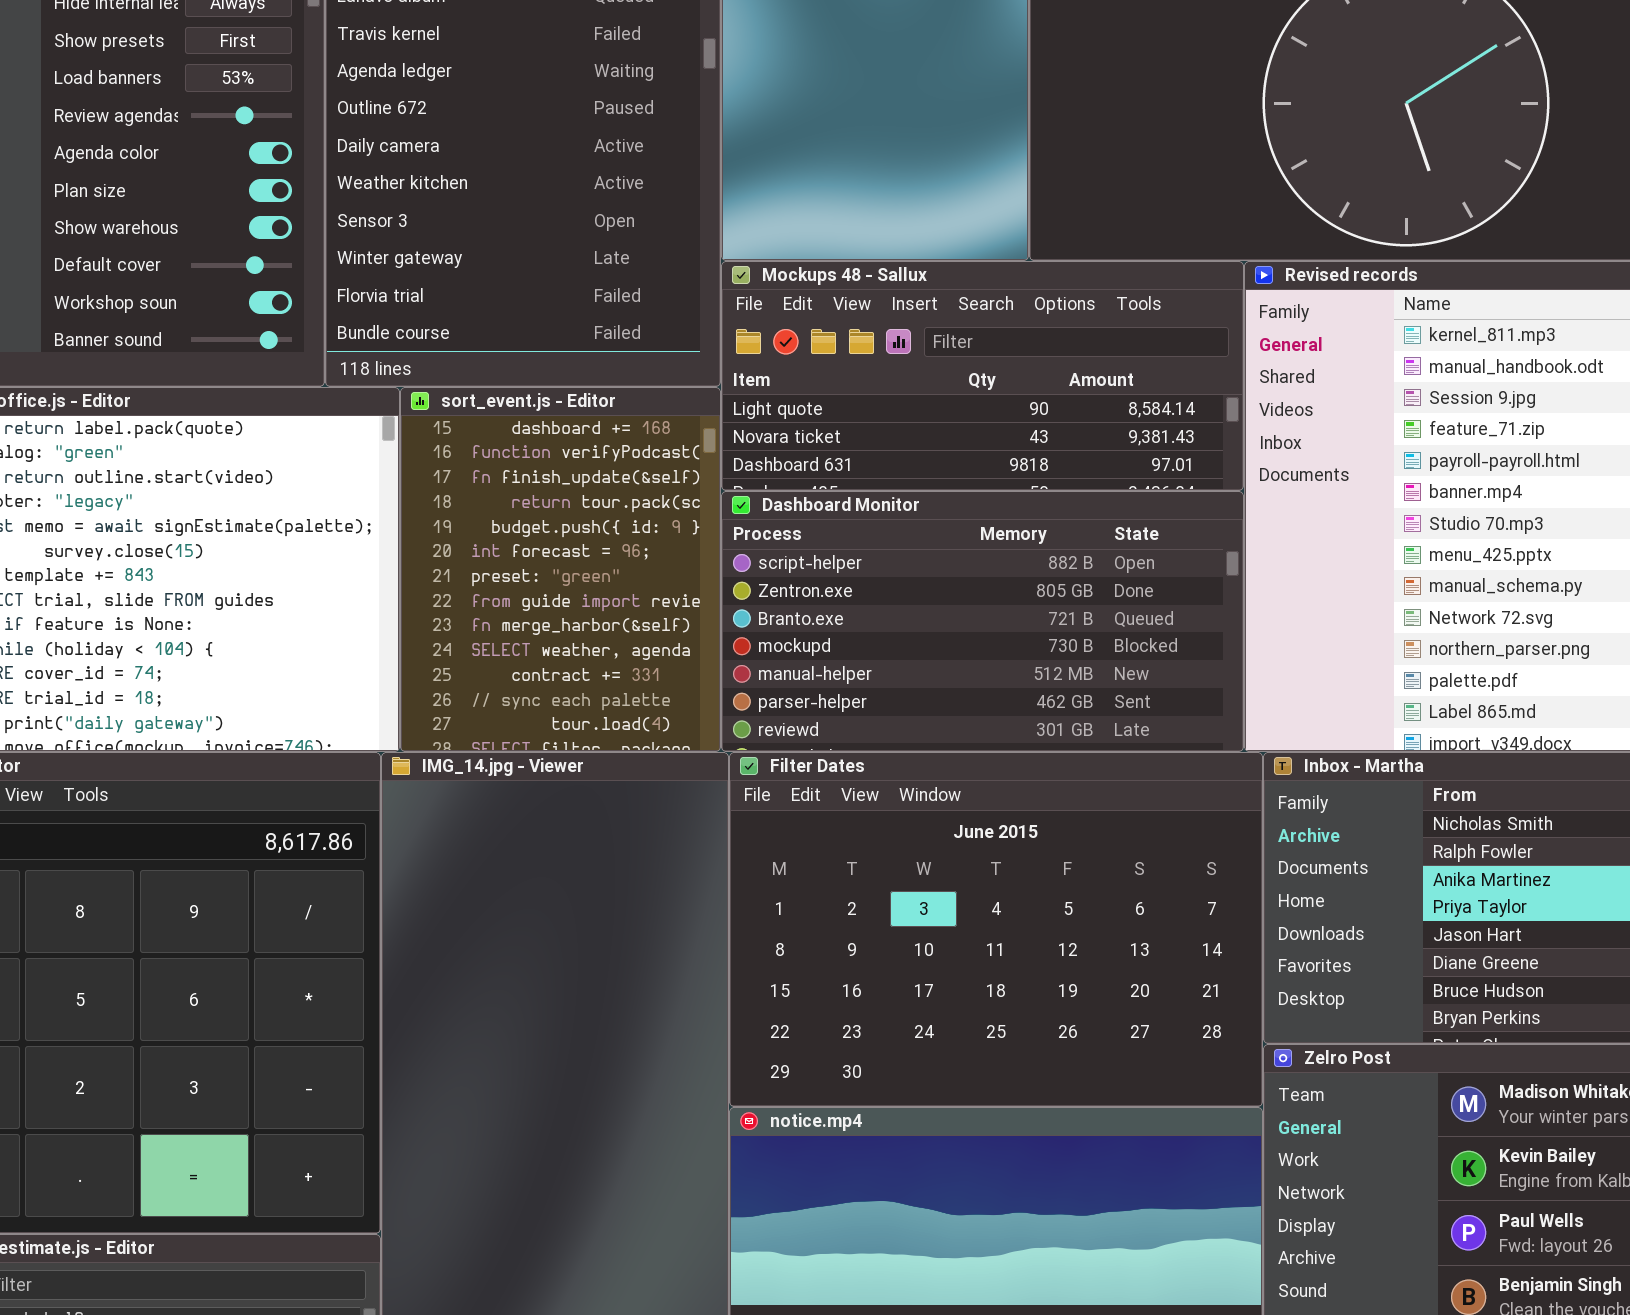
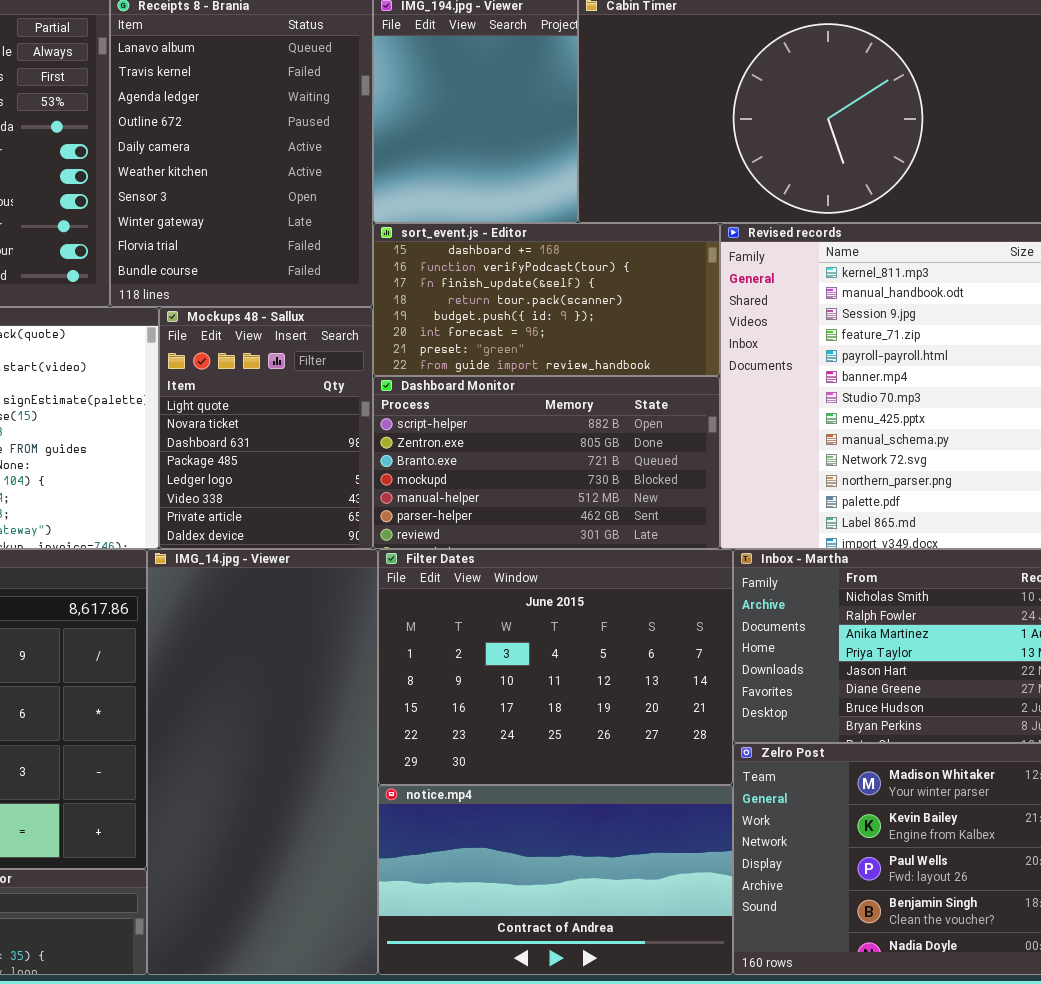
Mockups 48 - Sallux: [721,261,1244,491] -> [159,307,373,549], moved, resized
sort_event.js - Editor: [400,387,721,752] -> [373,223,720,376], moved, resized

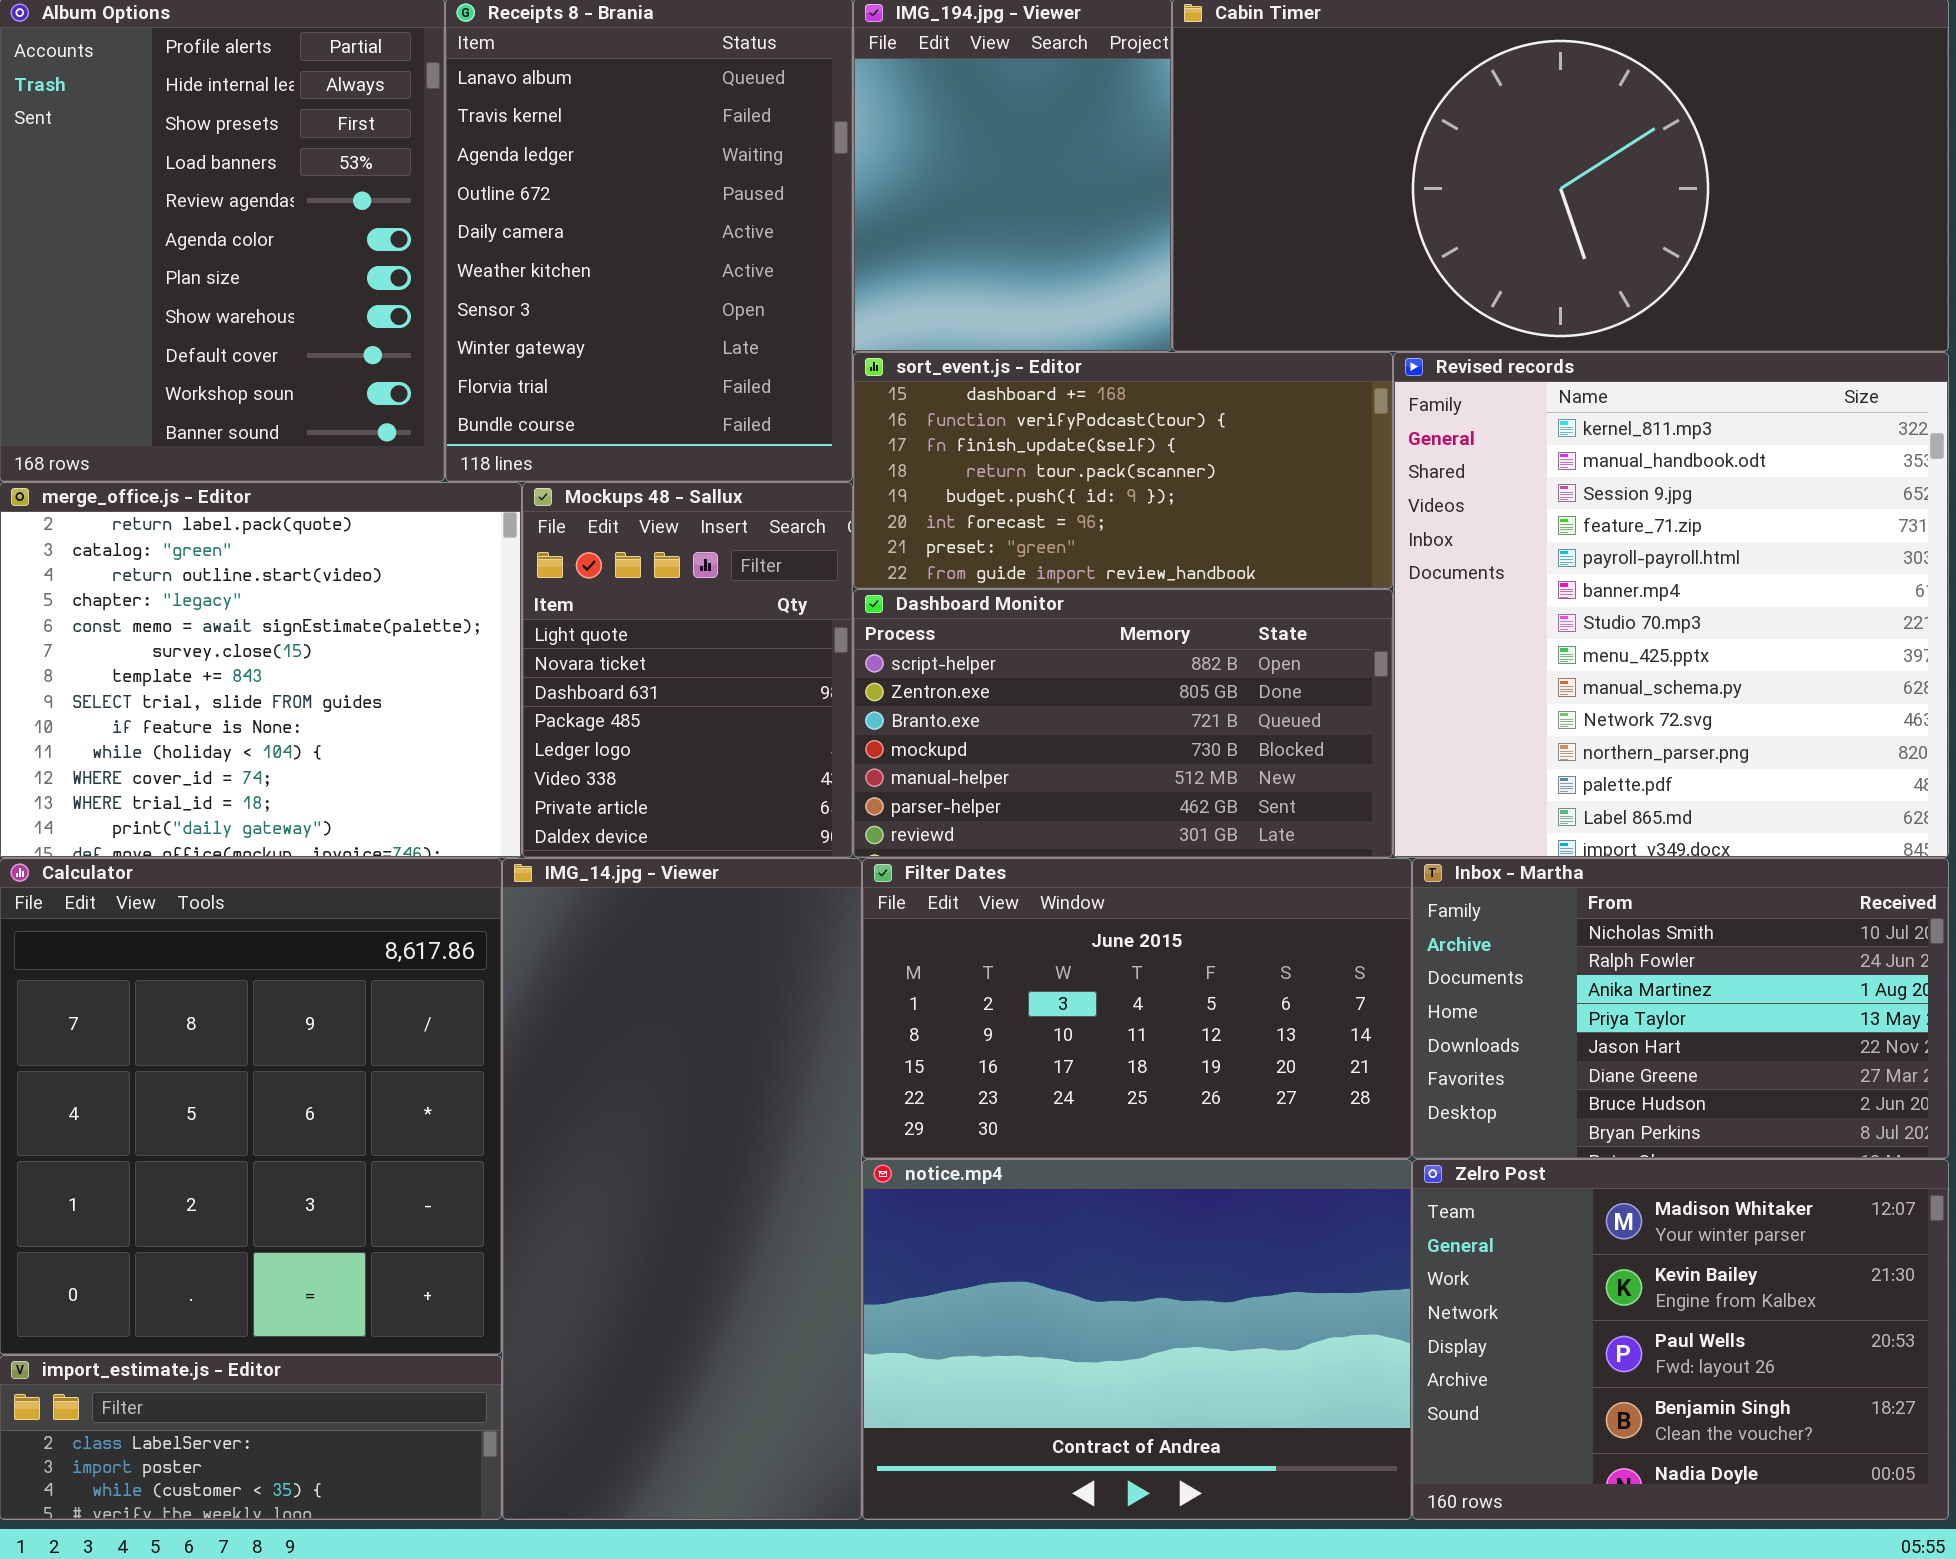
Filter Dates: [378,549,733,785] -> [862,858,1412,1159], resized
notice.mp4: [378,785,733,975] -> [862,1159,1412,1520], resized

